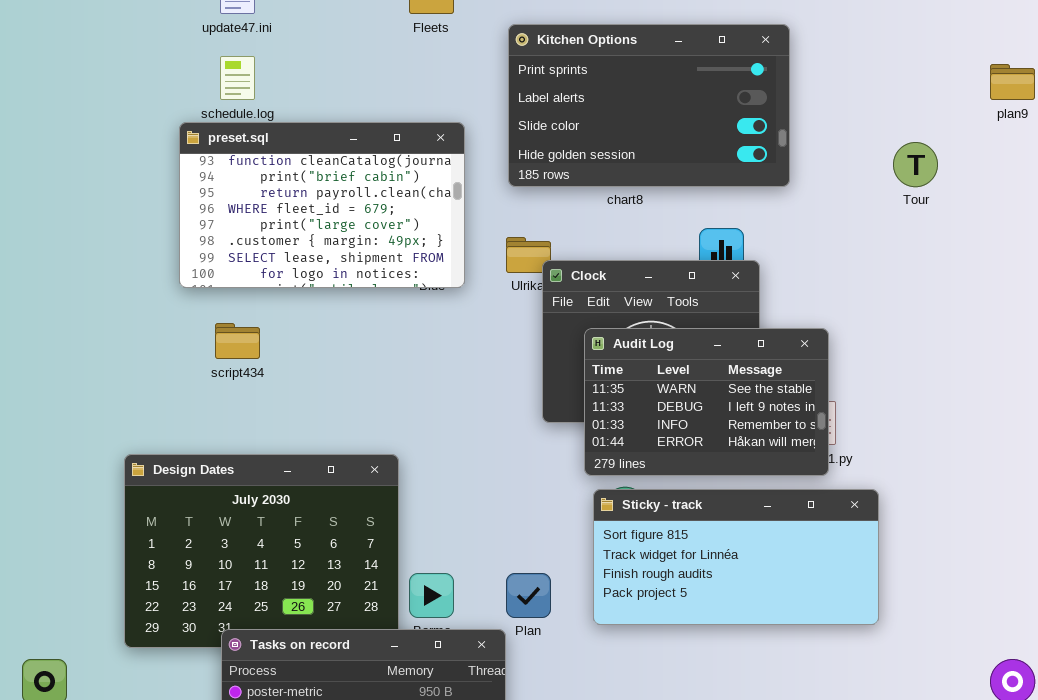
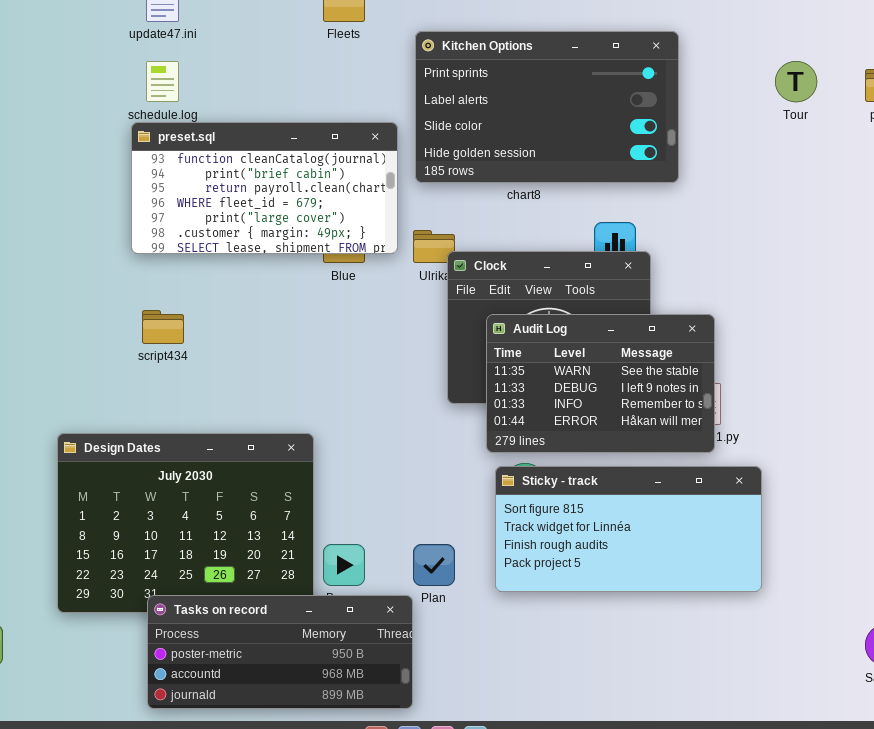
preset.sql: [179,122,465,288] -> [131,122,398,254], moved, resized
Tour: [893,142,938,187] -> [775,61,817,102], moved

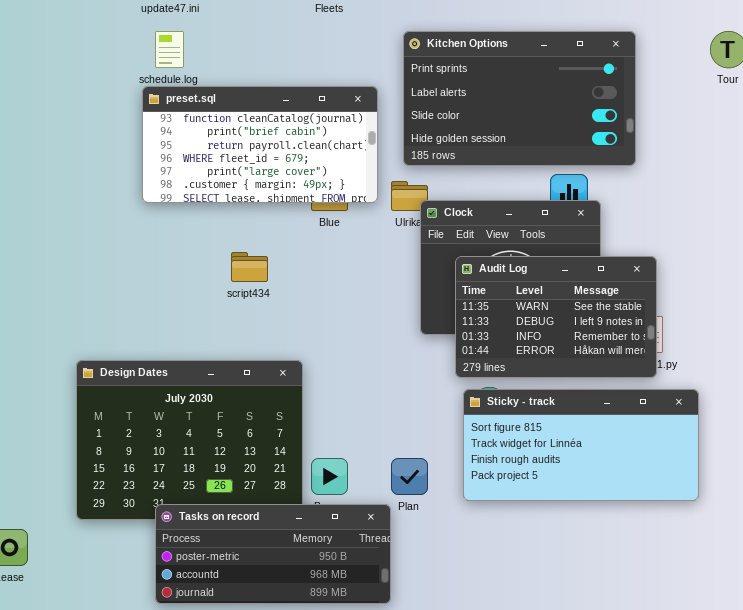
Kitchen Options: [415,31,679,183] -> [403,31,636,166], moved
script434: [142,310,184,344] -> [231,252,268,282], moved

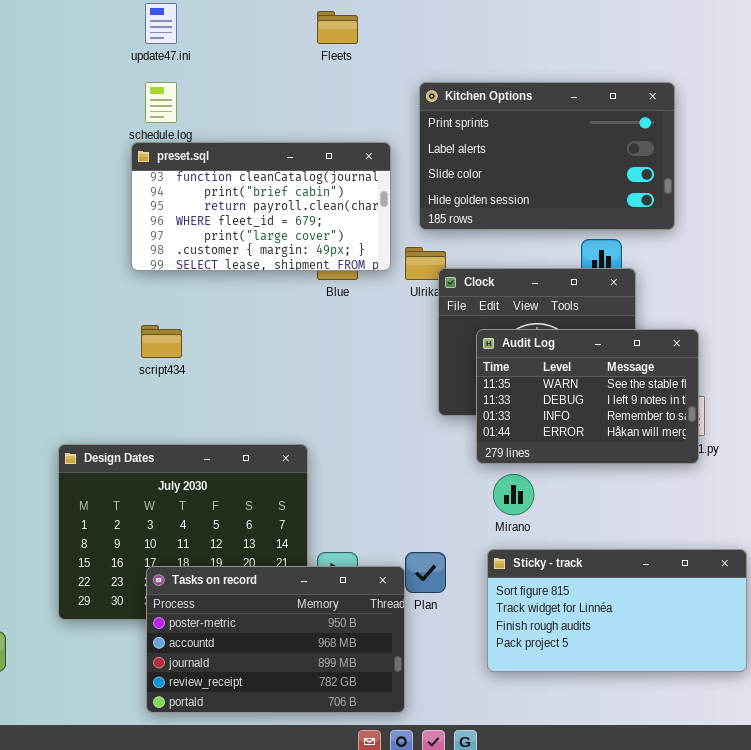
script434: [231,252,268,282] -> [141,325,182,358], moved
Sticky - track: [463,389,699,501] -> [487,549,747,672], moved
Tasks on record: [155,504,391,604] -> [146,566,405,713], resized

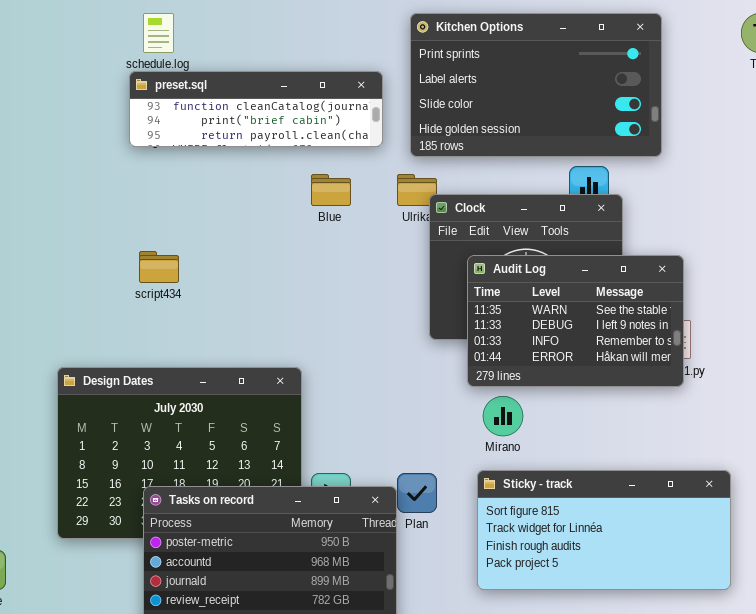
preset.sql: [131,142,391,271] -> [129,71,383,147], resized

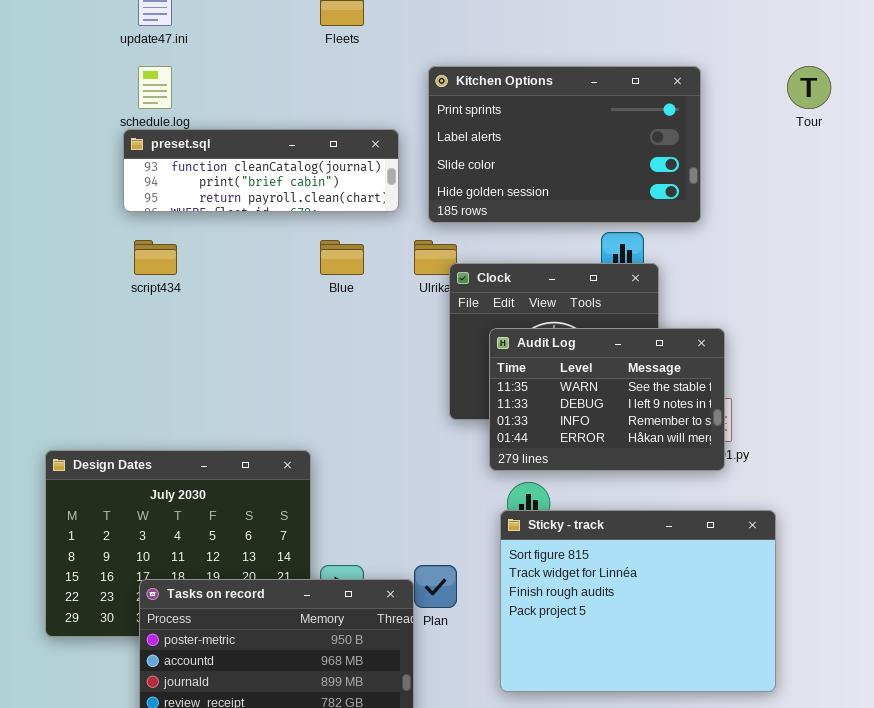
script434: [139,251,179,283] -> [134,240,177,275], moved
Sticky - track: [477,470,731,590] -> [500,510,776,692], resized

